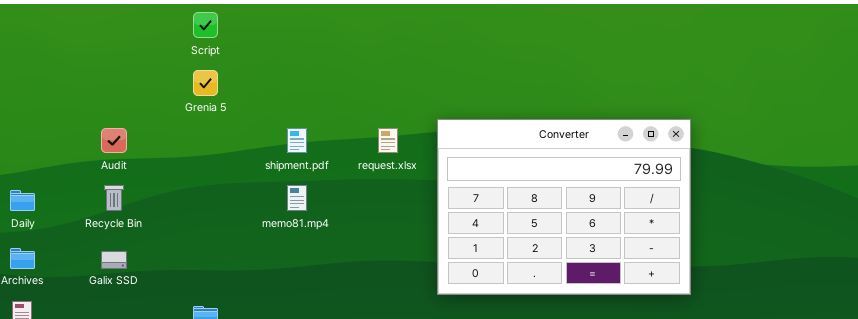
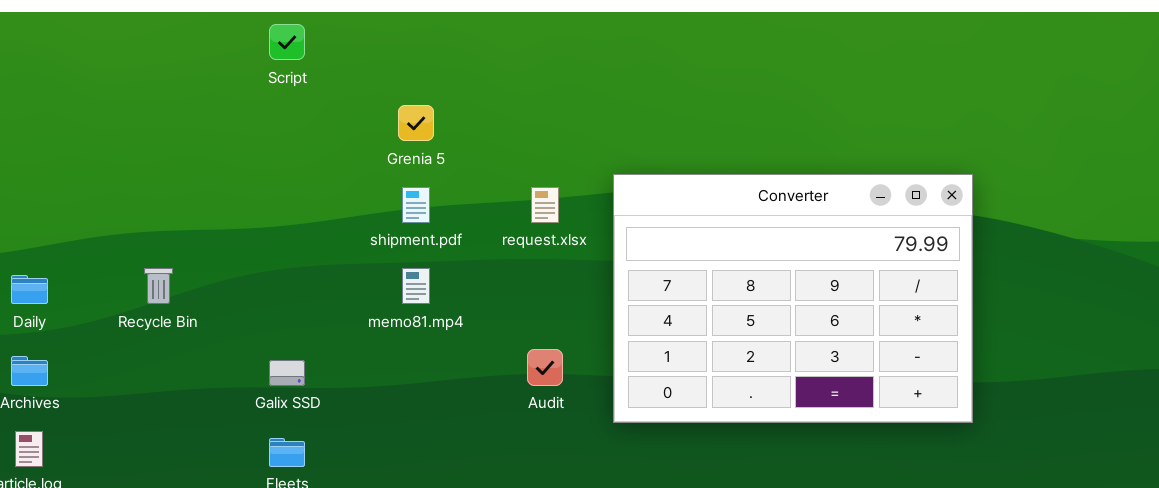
Grenia 5: [193,70,218,96] -> [398,105,434,141], moved
Audit: [101,128,127,153] -> [527,349,563,386], moved
Galix SSD: [101,251,127,269] -> [269,360,305,386], moved

